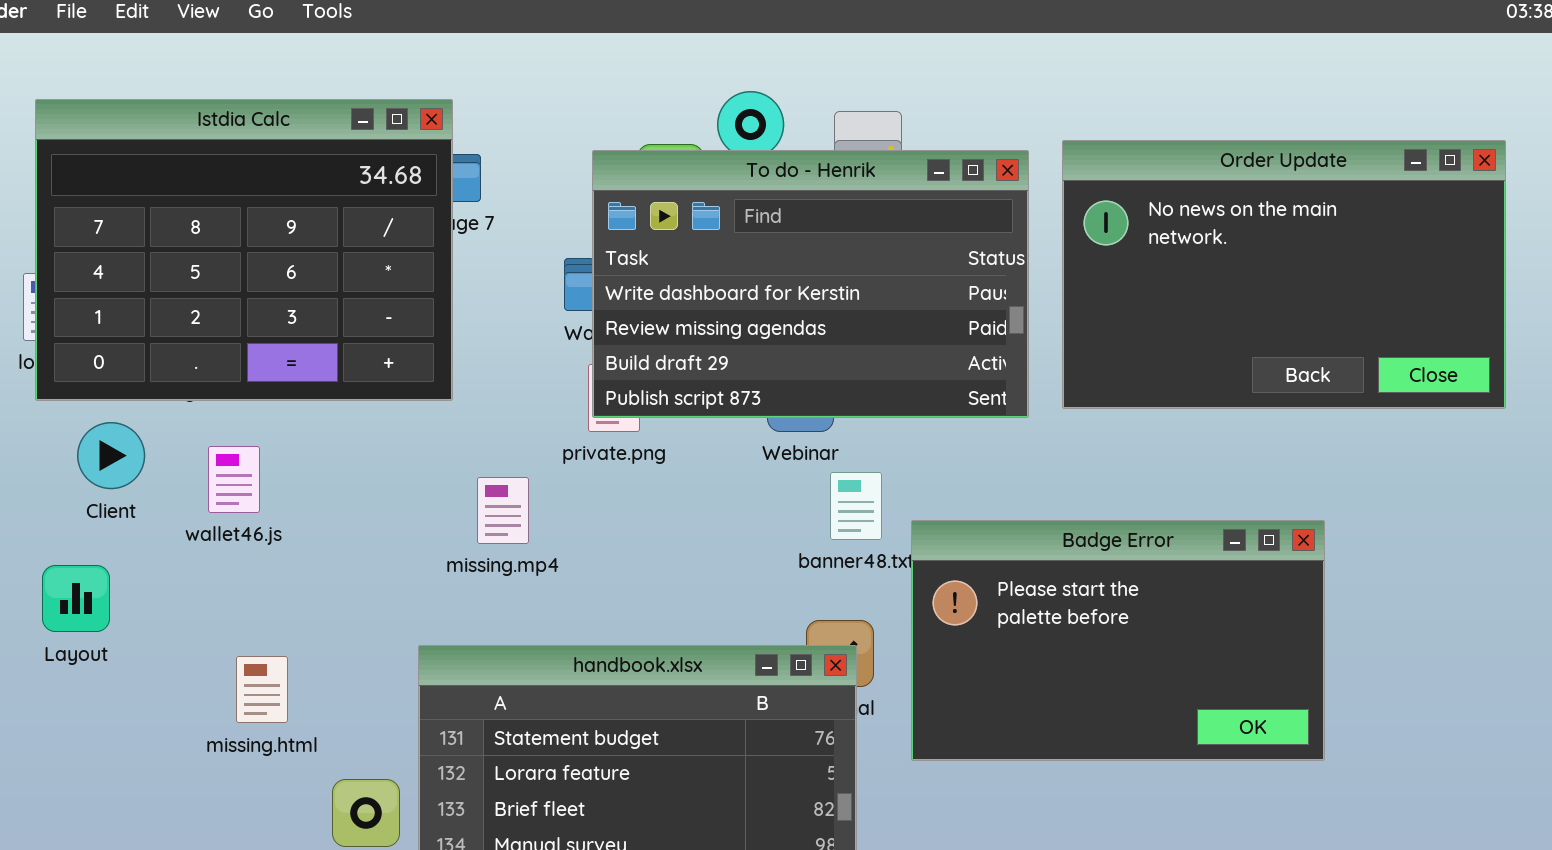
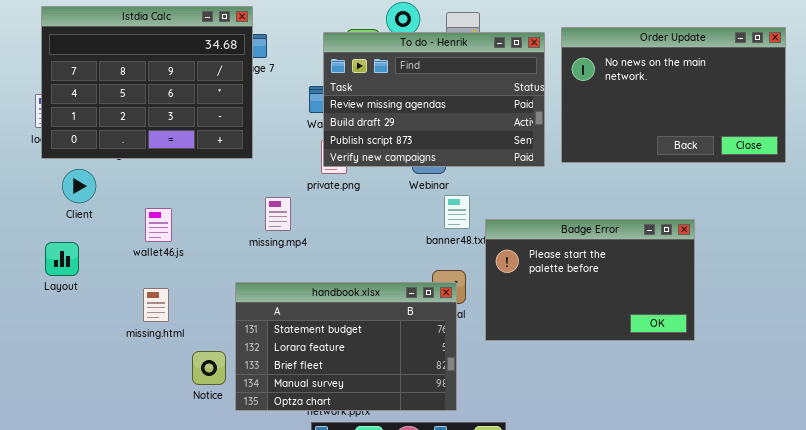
To do - Henrik: [592,150,1029,418] -> [323,32,545,167], scrolled down 1 row
wallet46.js: [208,446,260,513] -> [145,208,172,242], moved

